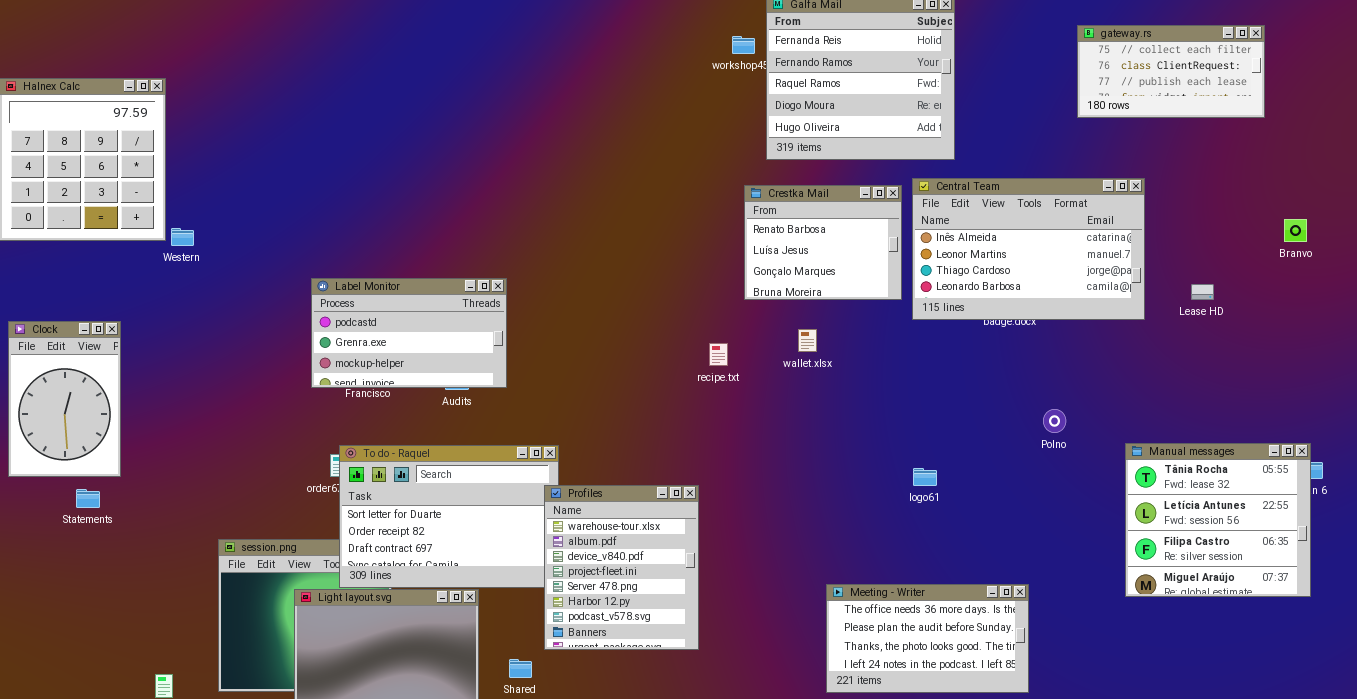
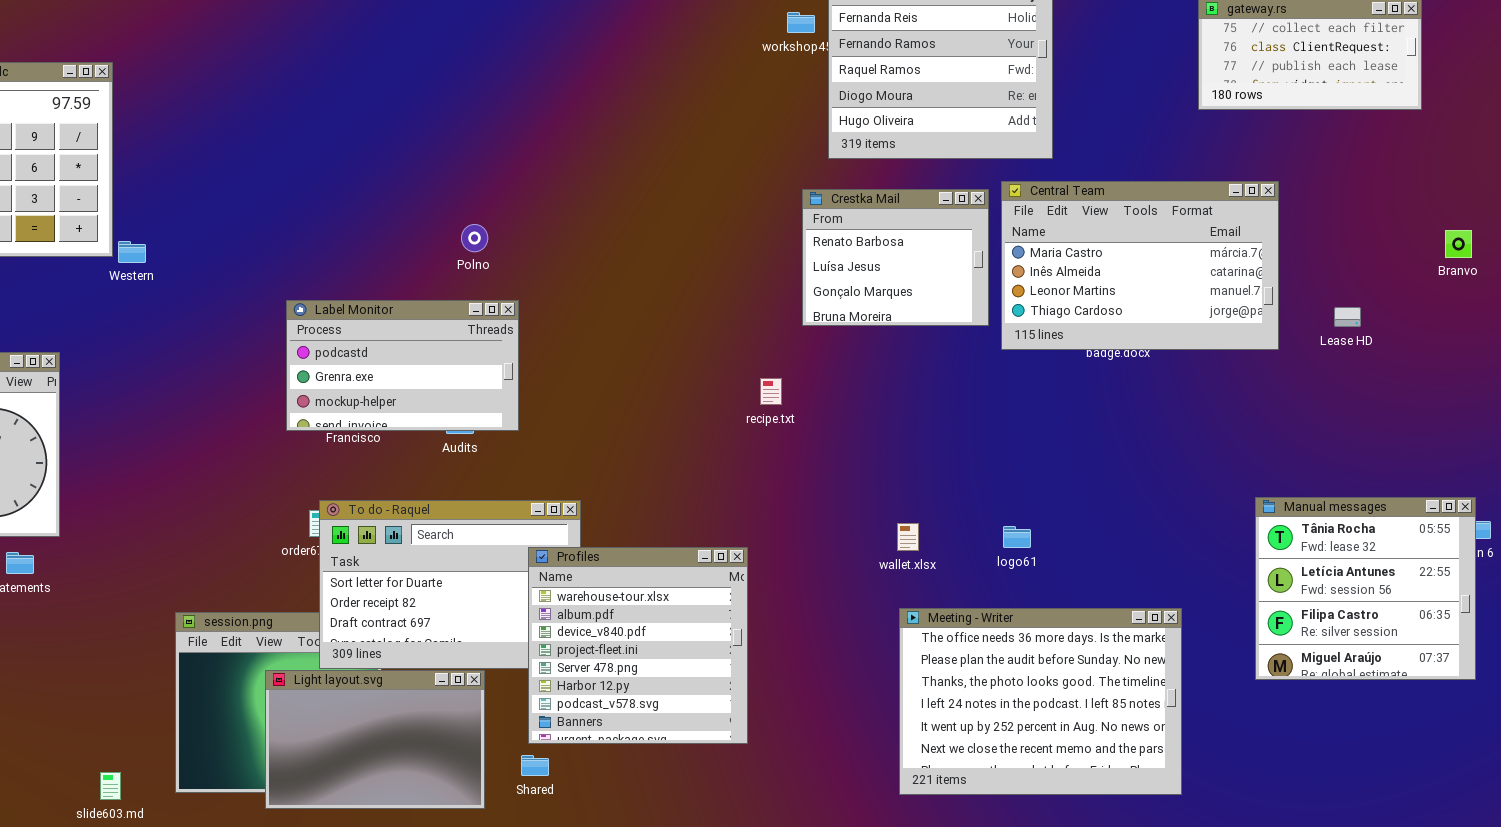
Central Team: [912,178,1145,320] -> [1001,181,1279,350], scrolled up 1 row
wallet.xlsx: [798,329,817,352] -> [897,523,919,551], moved
Polno: [1043,409,1066,433] -> [461,224,488,252], moved
Profiles: [544,485,699,650] -> [528,547,748,744], resized
Meeting - Writer: [826,584,1029,693] -> [899,608,1182,795], resized

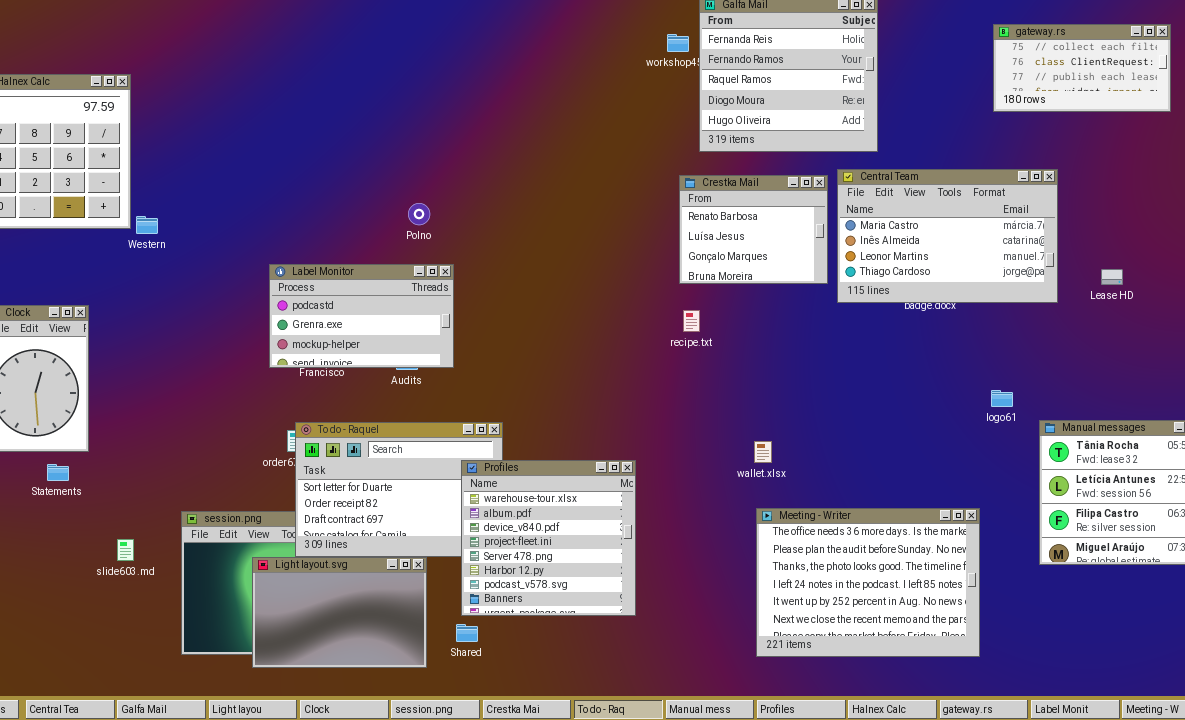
recipe.txt: [760,378,782,405] -> [683,310,700,332], moved
logo61: [1003,526,1031,548] -> [991,390,1013,407], moved
slide603.md: [100,772,121,800] -> [117,539,134,561], moved

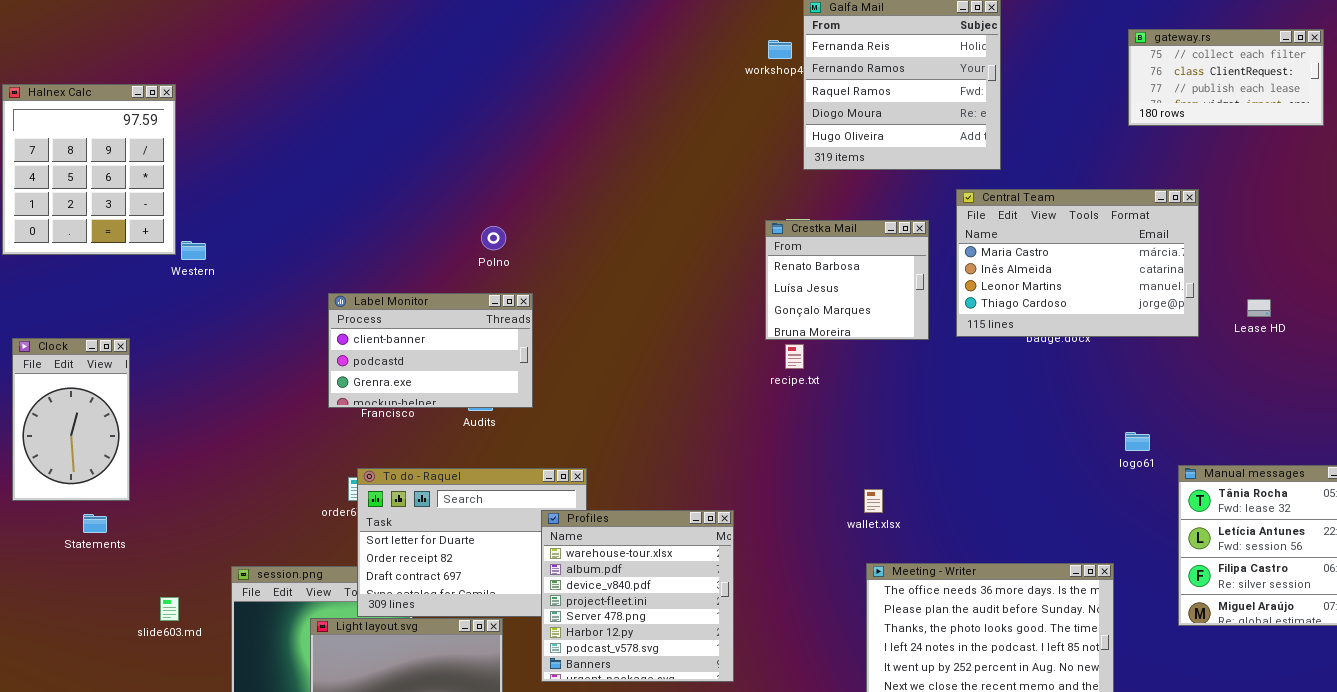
Crestka Mail: [679,175,828,284] -> [765,220,929,340], moved
Label Monitor: [269,264,454,368] -> [328,293,533,408], scrolled up 1 row

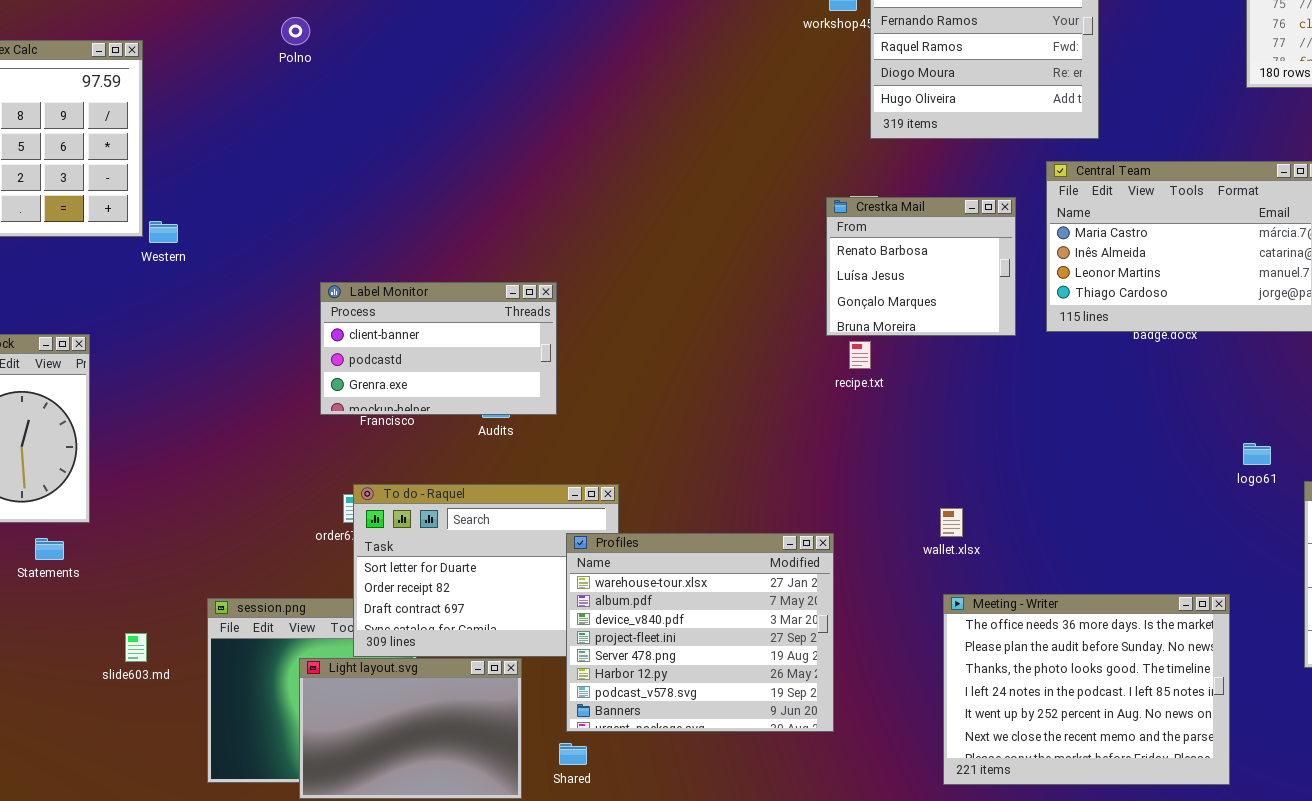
Polno: [481,226,506,250] -> [281,17,310,45], moved
Profiles: [541,510,734,682] -> [566,533,834,732], resized

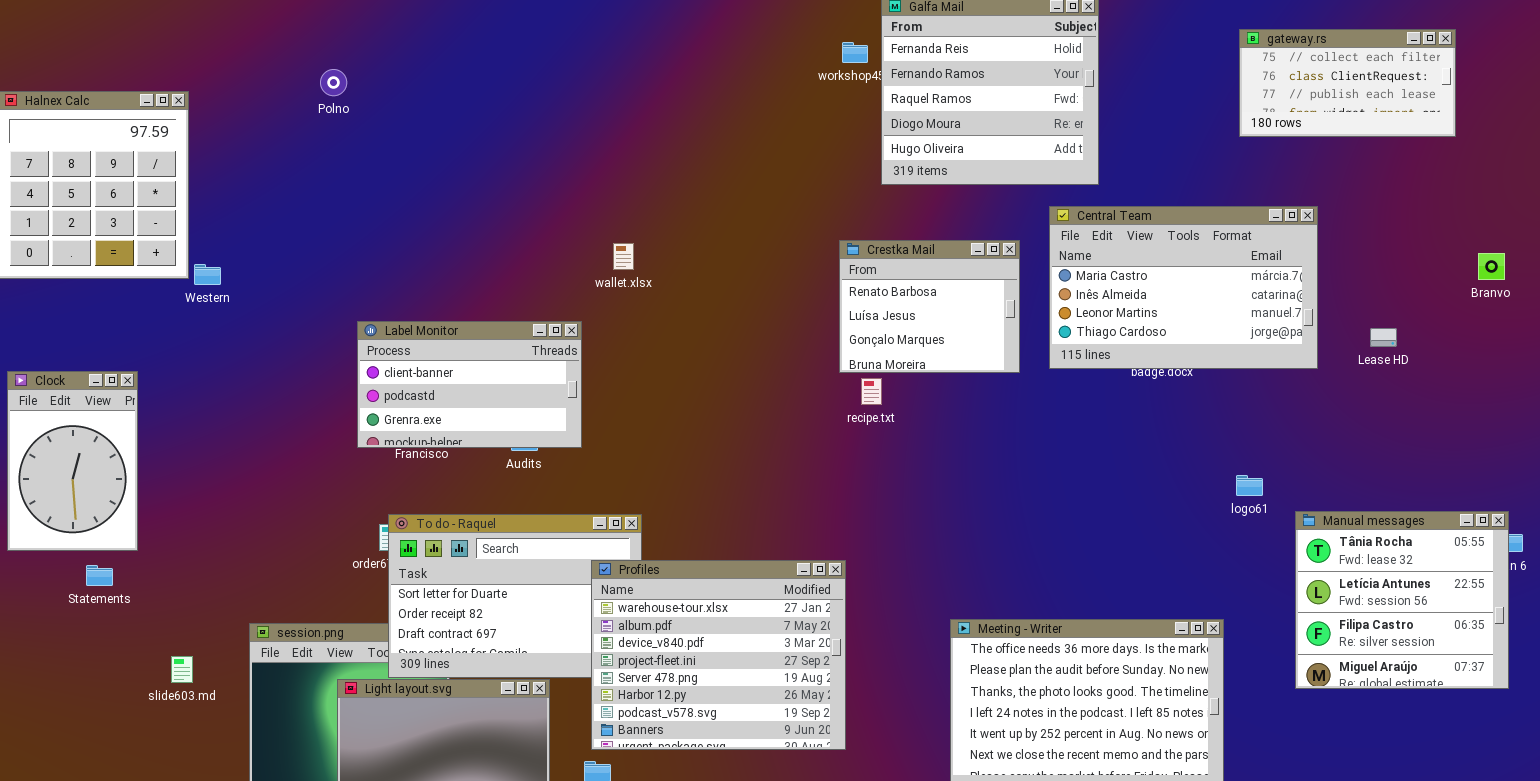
wallet.xlsx: [940,508,963,537] -> [613,243,634,270], moved

